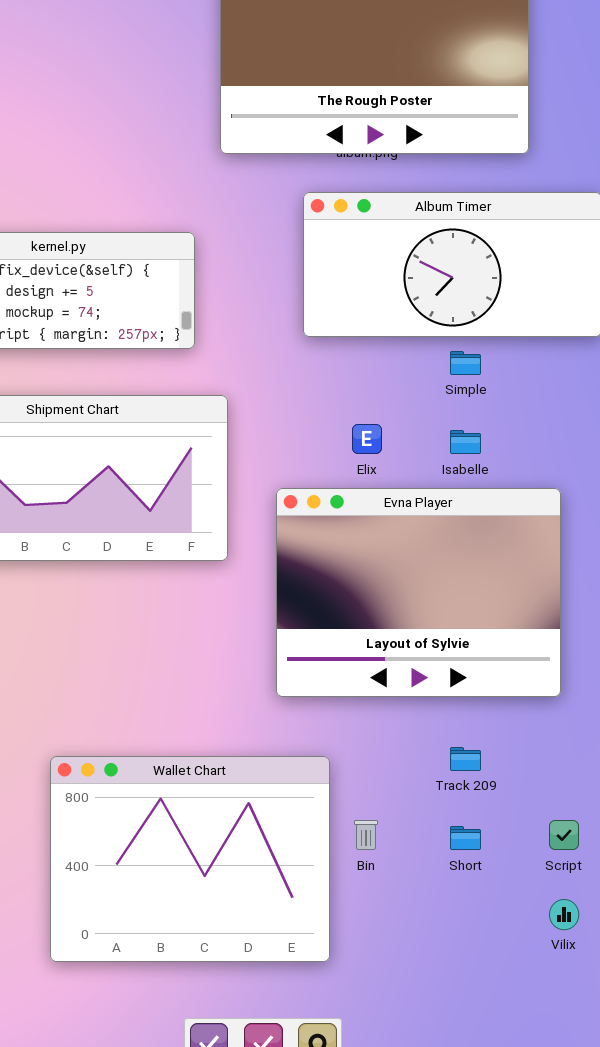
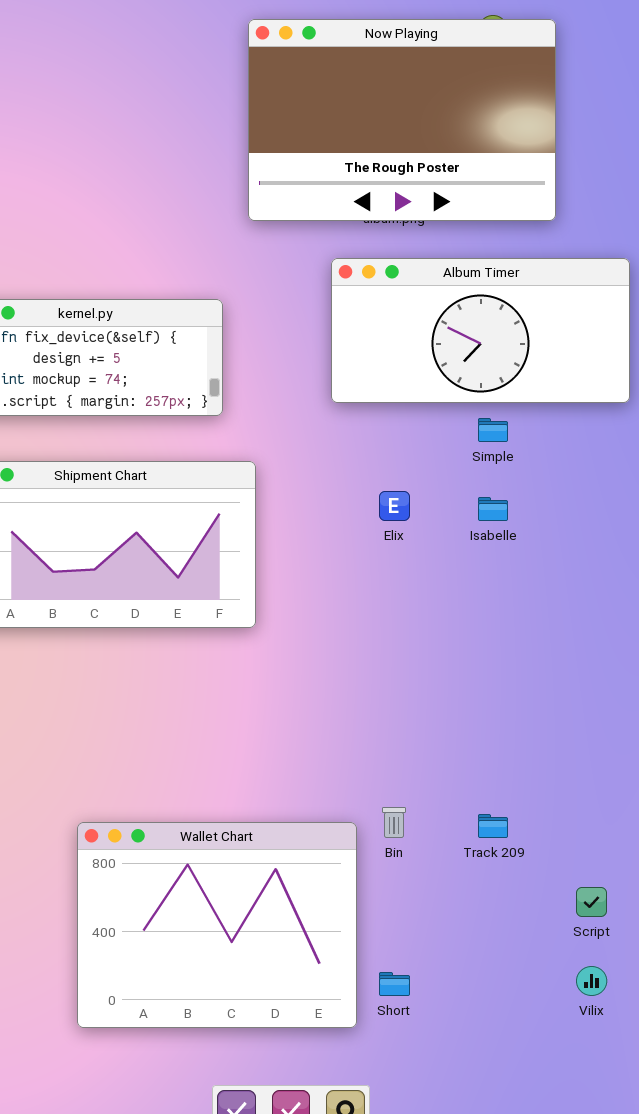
Evna Player: [276,488,561,697] -> none, closed
Bin: [354,820,378,850] -> [382,807,406,838], moved
Short: [450,826,481,850] -> [379,972,410,996], moved

